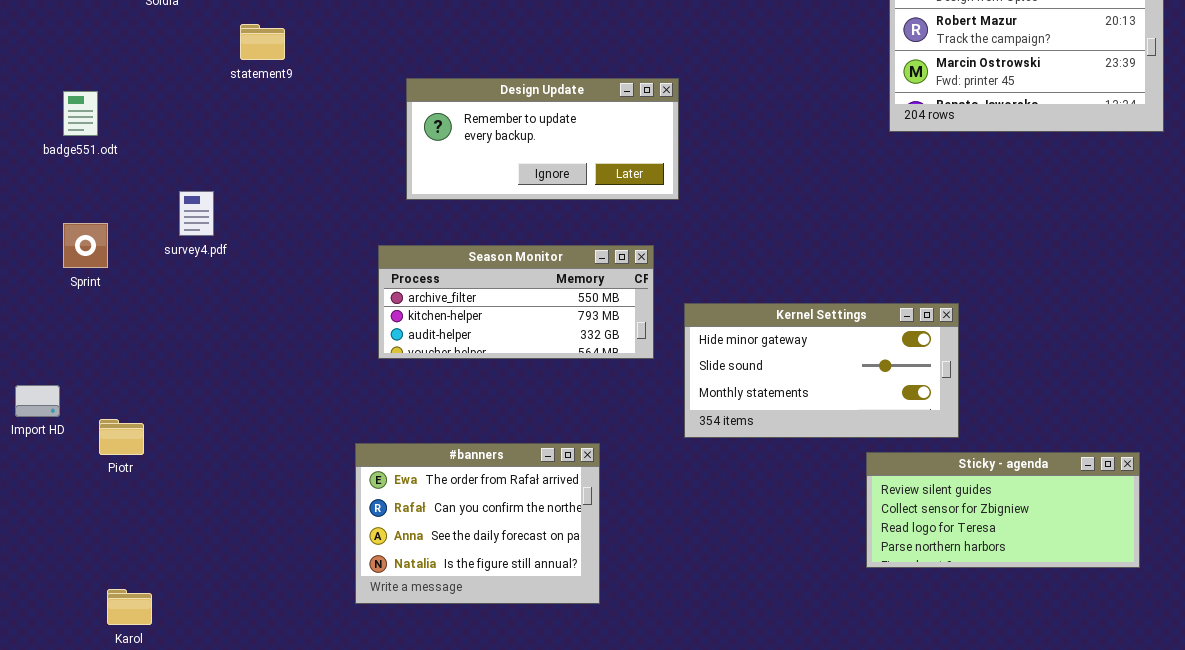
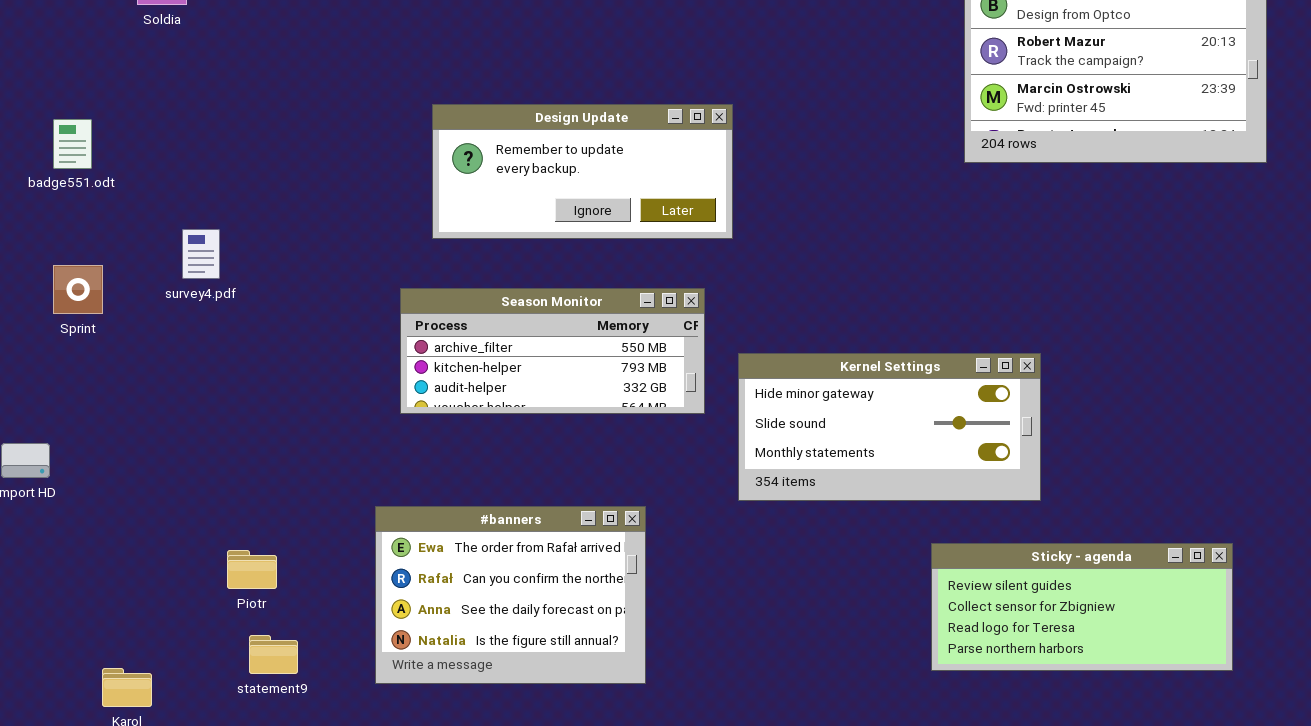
statement9: [240,24,285,60] -> [249,635,298,674], moved
Piotr: [99,419,144,455] -> [227,550,277,589], moved
Sticky - agenda: [866,452,1140,568] -> [931,543,1233,671], moved

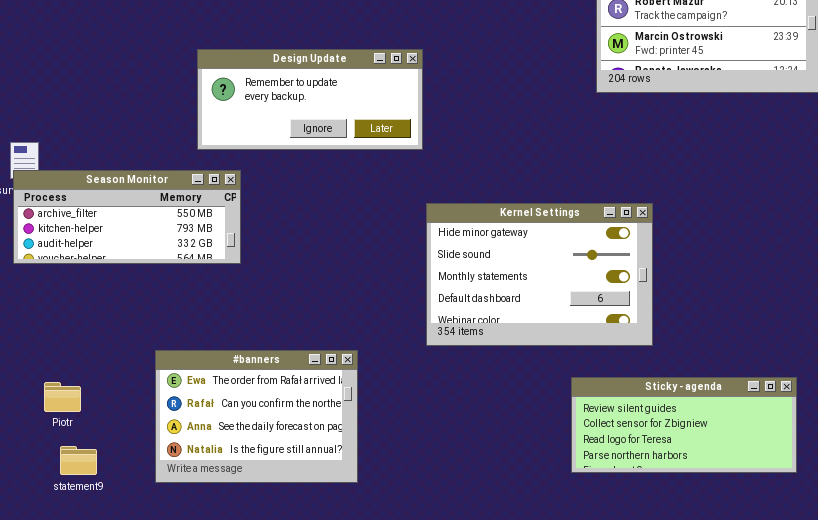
Season Monitor: [400,288,705,414] -> [13,170,241,264], moved
Kernel Settings: [738,353,1041,501] -> [426,203,653,346], resized

